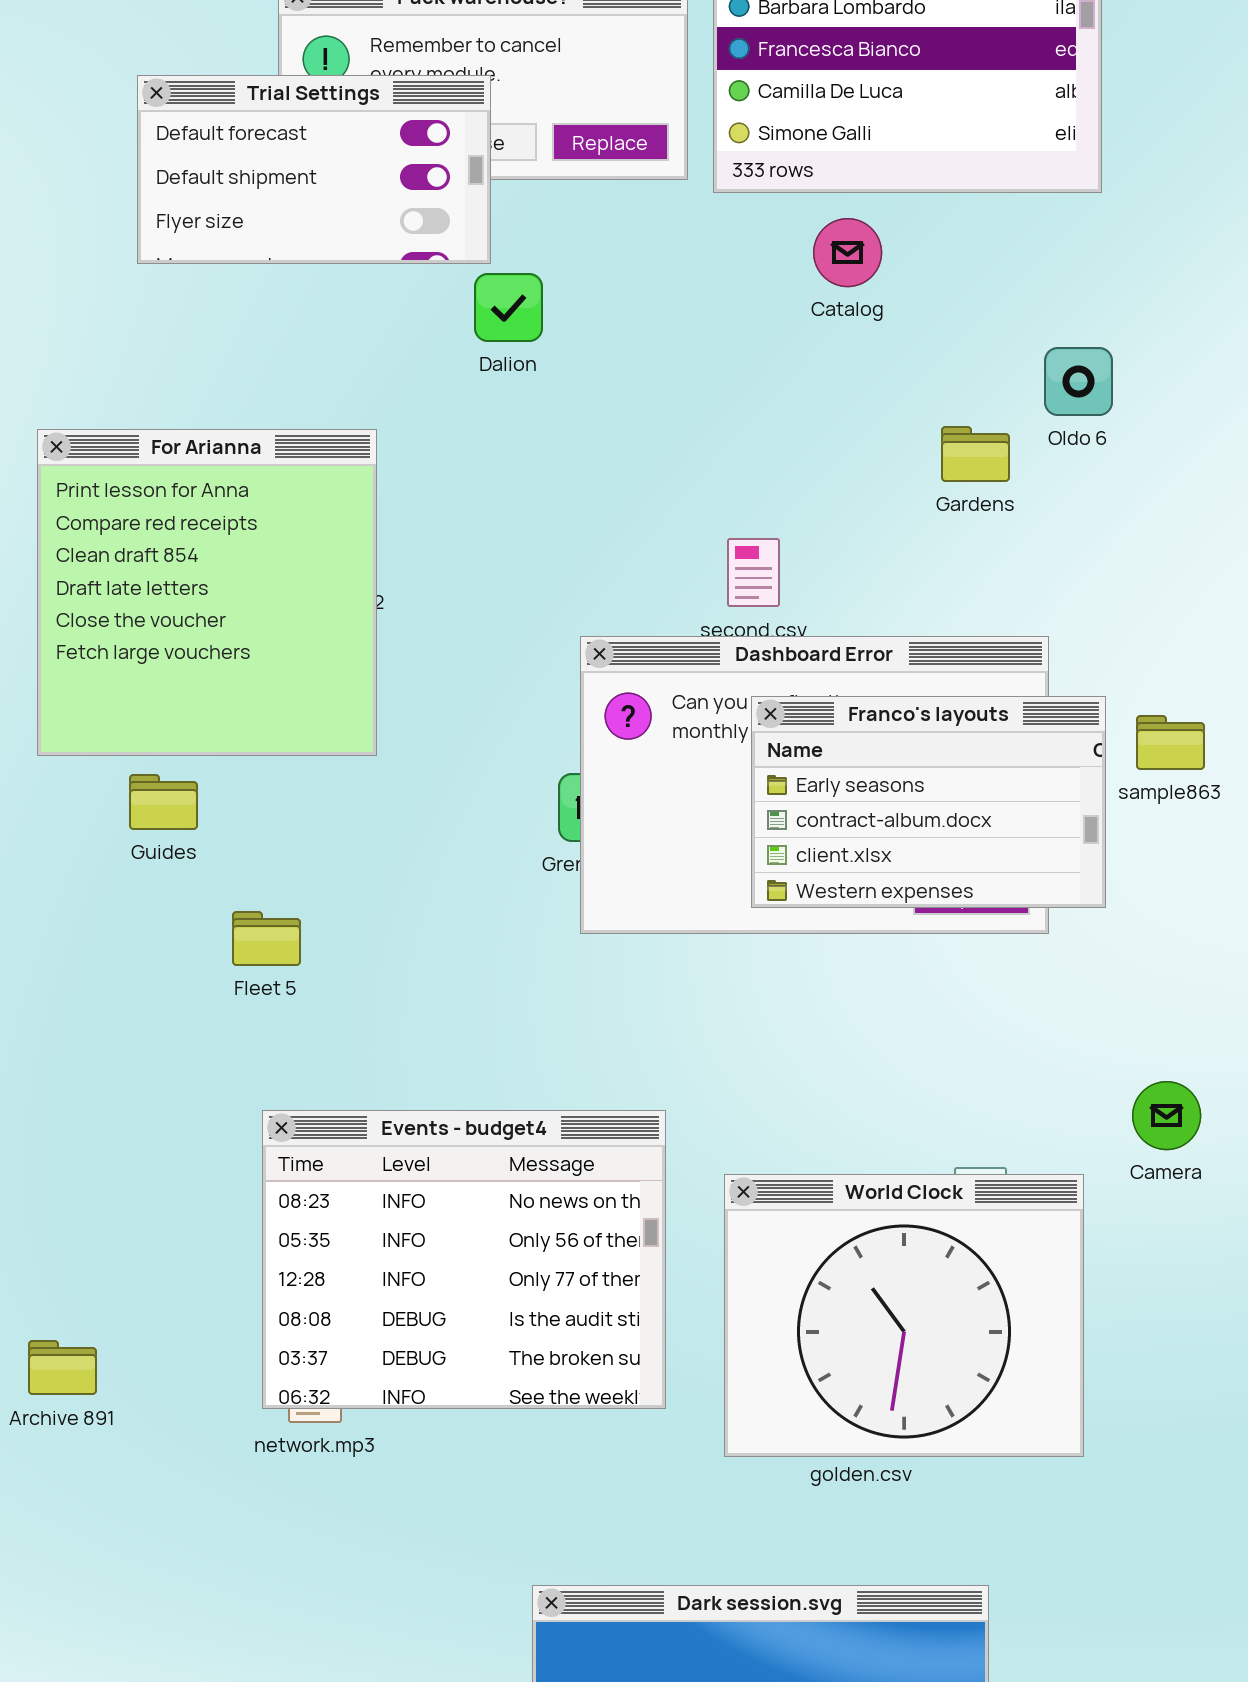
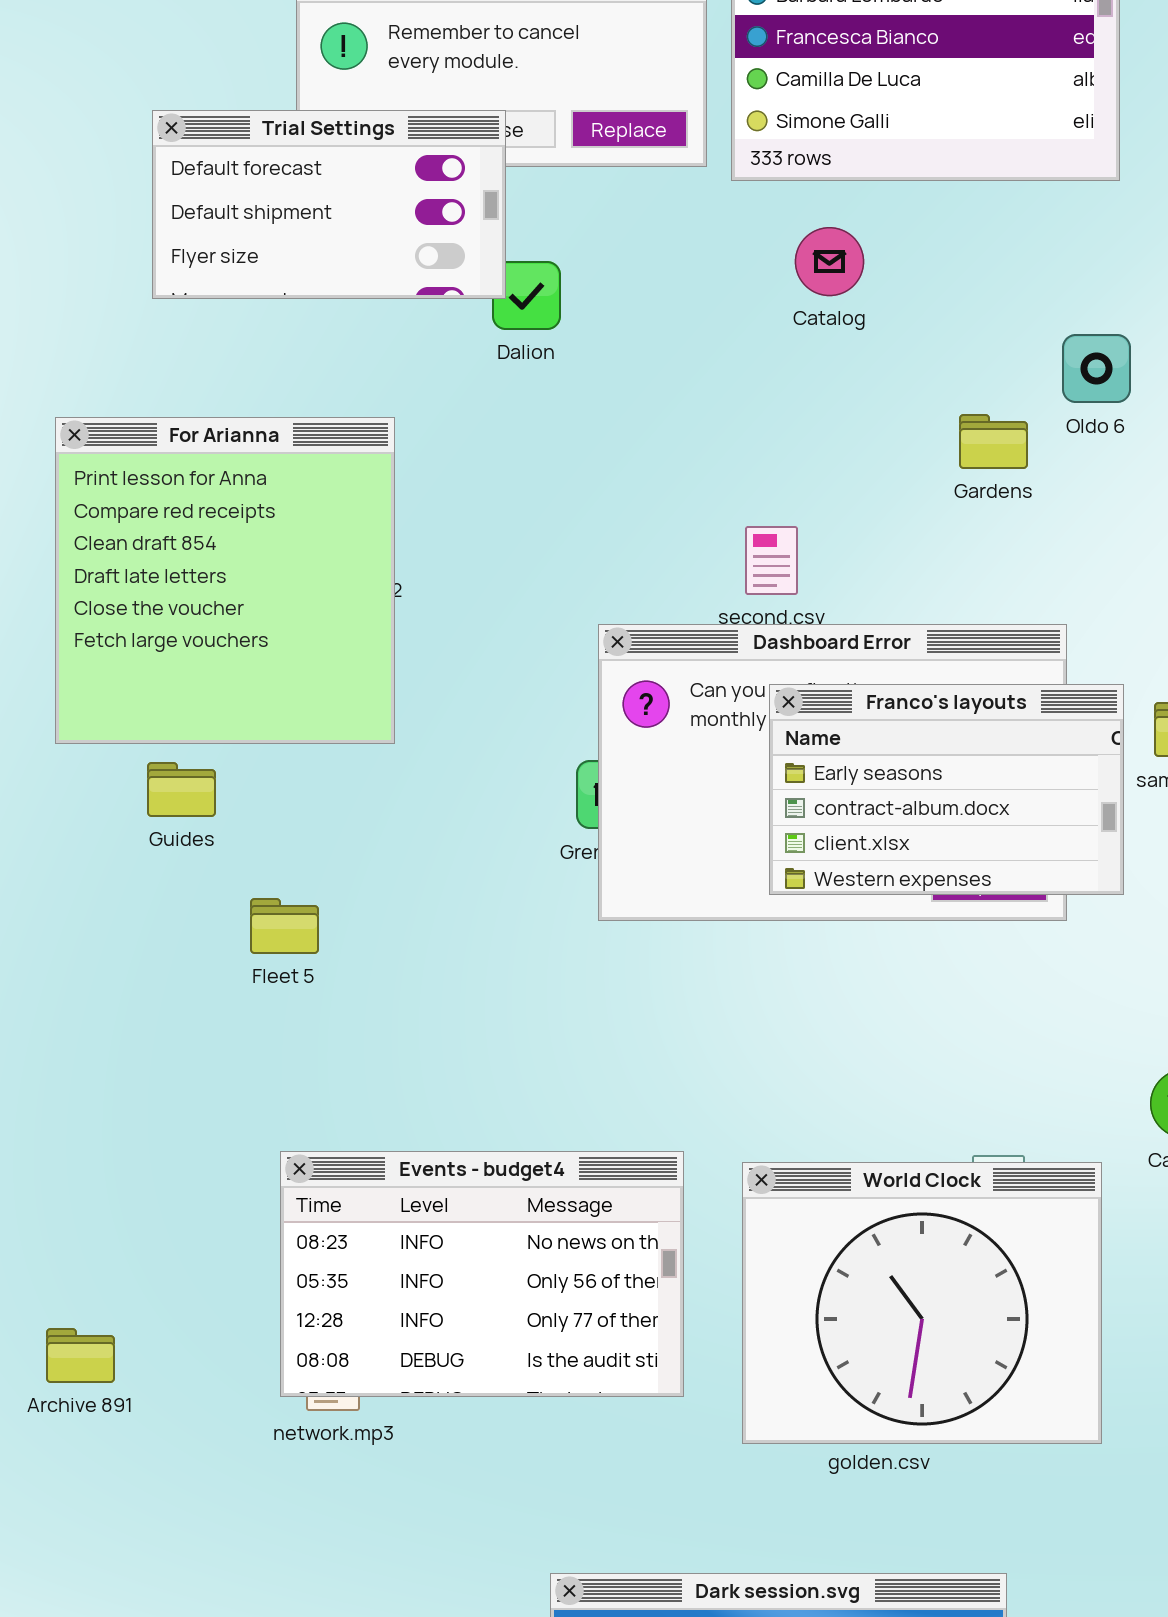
Trial Settings: [137,75,491,264] -> [152,110,506,299], moved
Catalog: [813,218,882,287] -> [795,227,864,296], moved
Events - budget4: [262,1110,666,1409] -> [280,1151,684,1397], resized

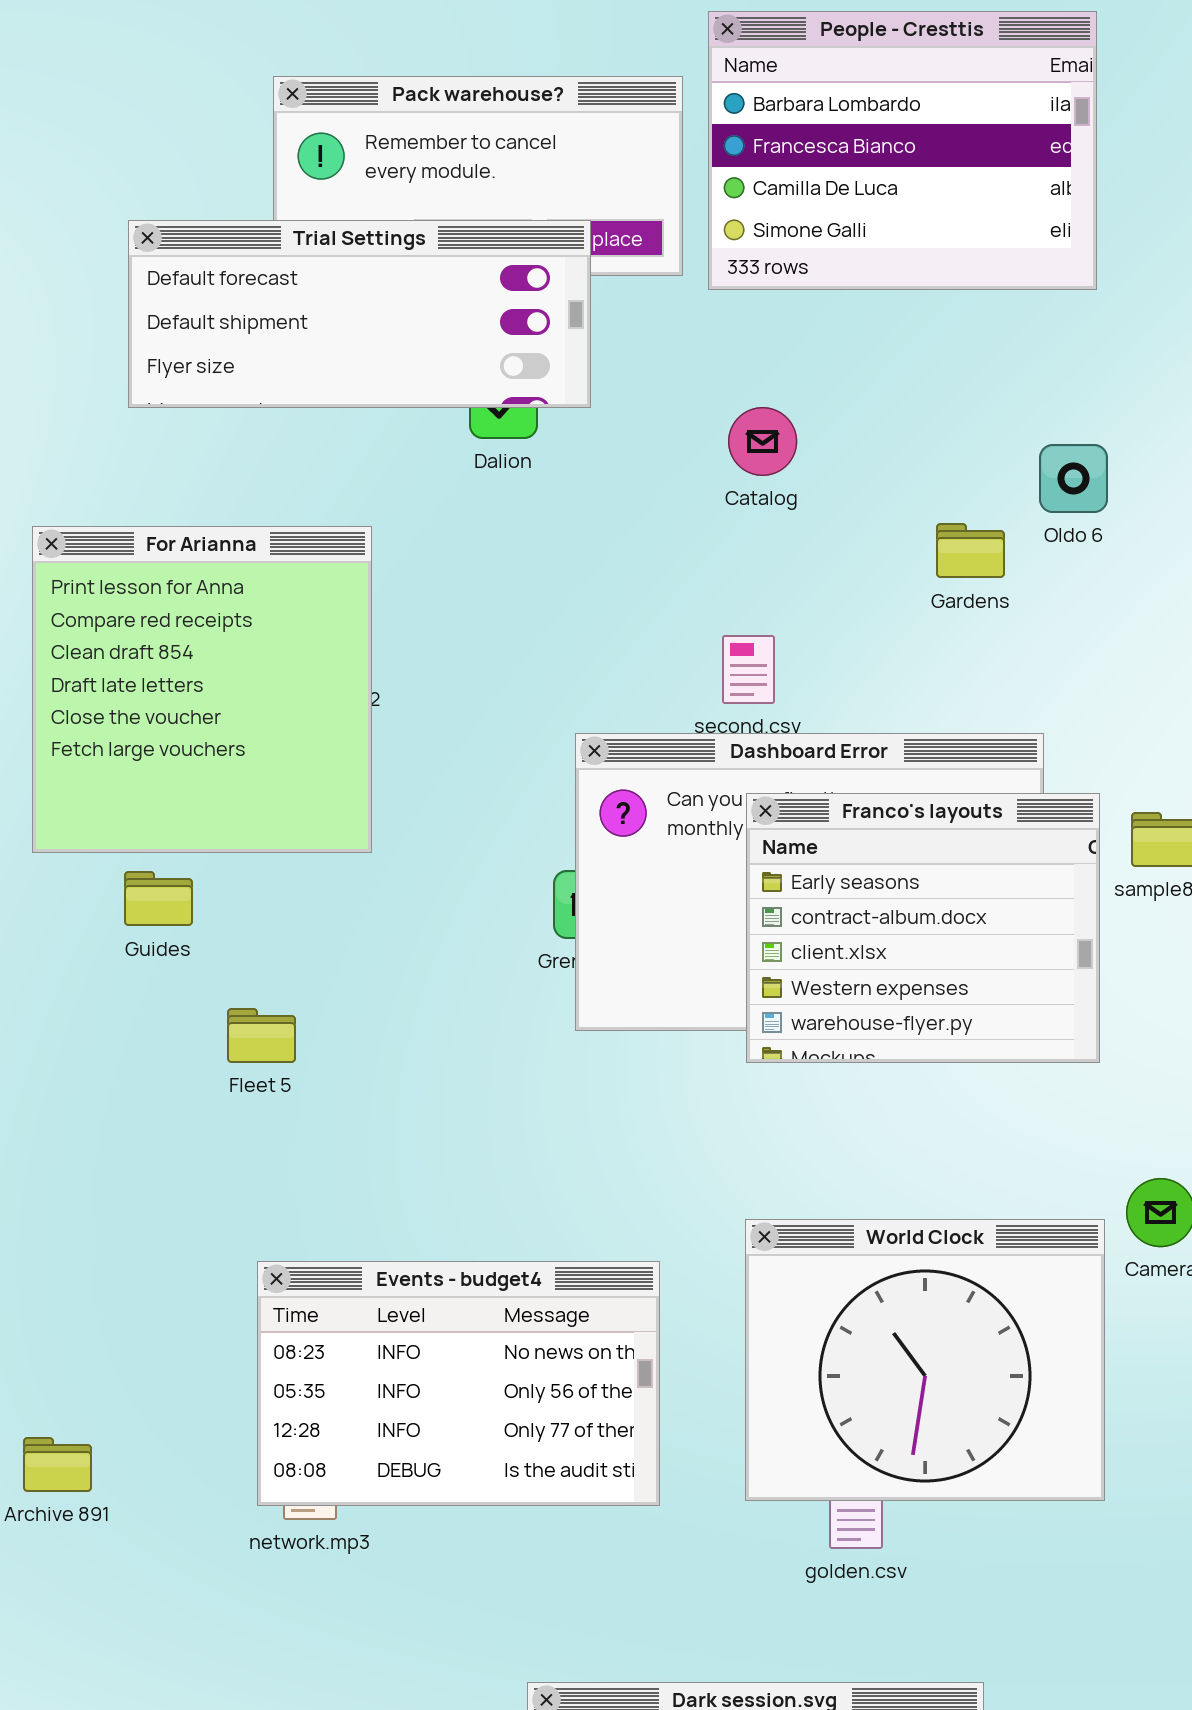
Trial Settings: [152,110,506,299] -> [128,220,591,408], resized
Catalog: [795,227,864,296] -> [728,407,797,476], moved
Franco's layouts: [769,684,1124,895] -> [746,793,1100,1063], resized
World Clock: [742,1162,1102,1444] -> [745,1219,1105,1501], moved

